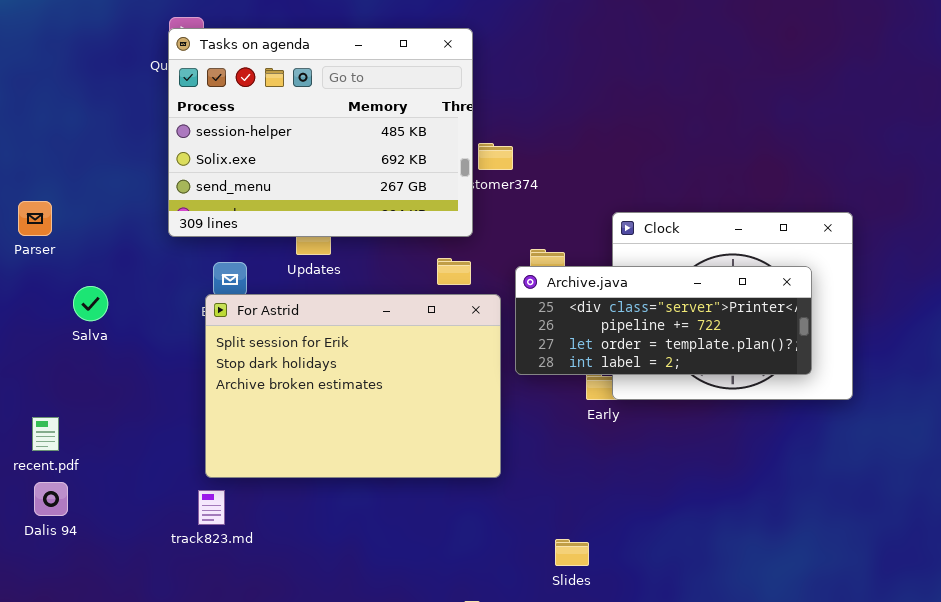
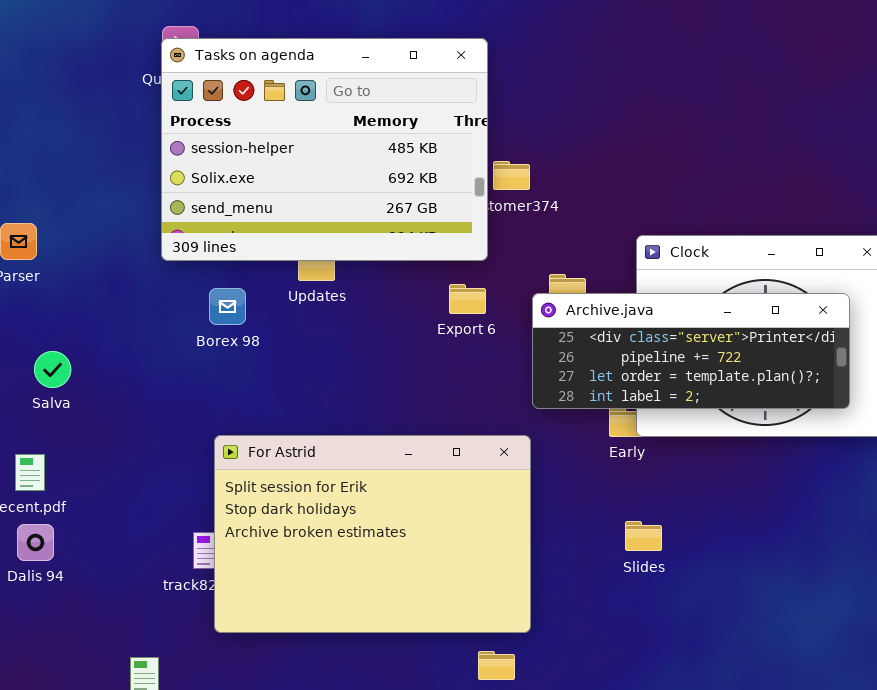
Salva: [73,286,108,321] -> [34,351,71,388], moved
For Astrid: [205,294,501,478] -> [214,435,531,633], moved
Slides: [555,539,589,566] -> [625,521,662,551], moved

